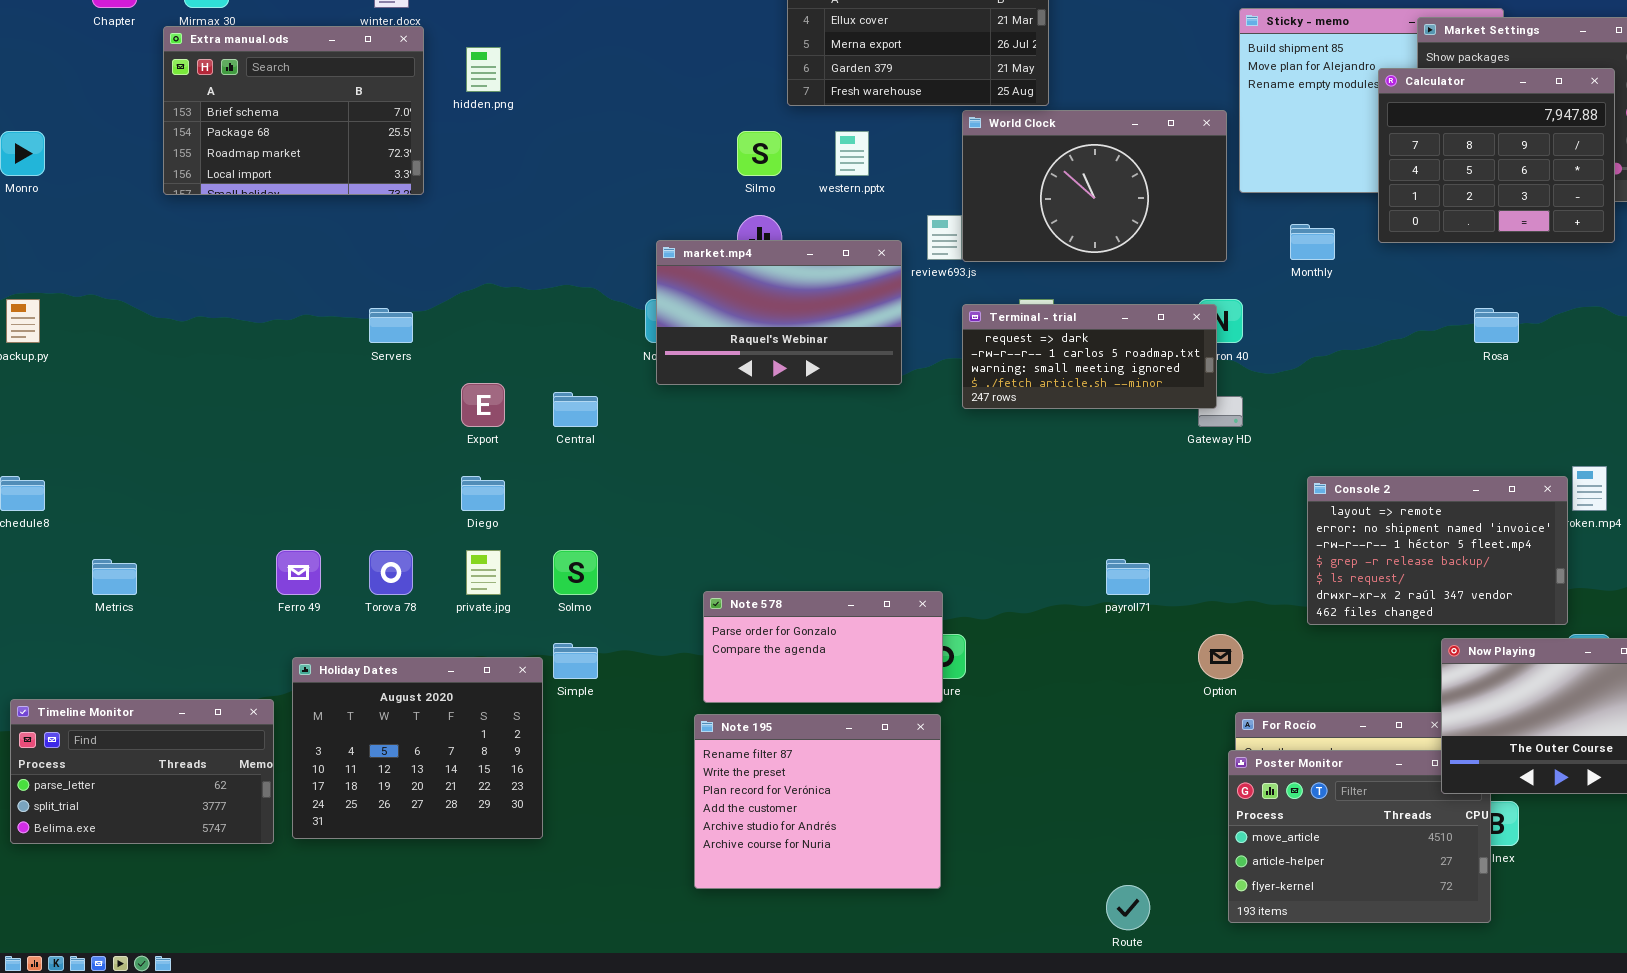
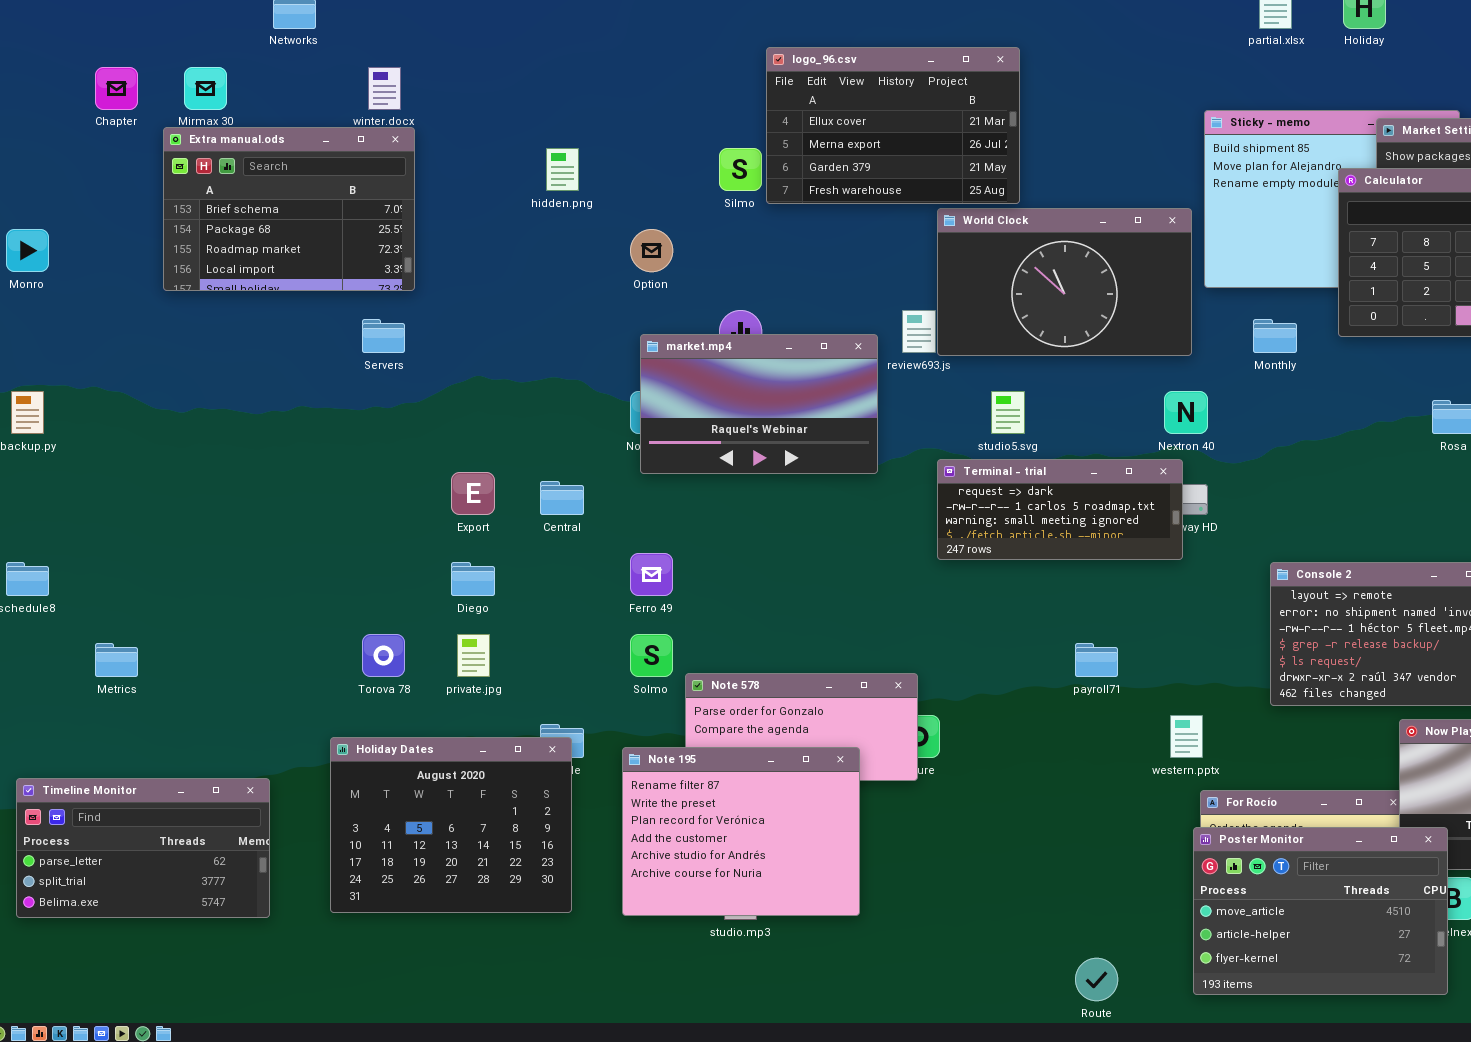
hidden.png: [466,47,501,92] -> [546,148,579,191], moved
Silmo: [737,131,782,176] -> [719,148,762,191], moved
western.pptx: [835,131,869,176] -> [1170,715,1203,758], moved
Terminal - trial: [962,304,1217,409] -> [937,459,1183,560], moved
Servers: [369,308,413,343] -> [362,319,405,353], moved
Ferro 49: [276,550,321,595] -> [630,553,673,596], moved
Solmo: [553,550,598,595] -> [630,634,673,677], moved
Option: [1198,634,1243,679] -> [630,229,673,272], moved
Holiday Dates: [292,657,543,839] -> [330,737,572,913], moved
Note 195: [694,714,941,889] -> [622,747,860,916], moved
Poster Monitor: [1228,750,1491,923] -> [1193,827,1448,995], raised

